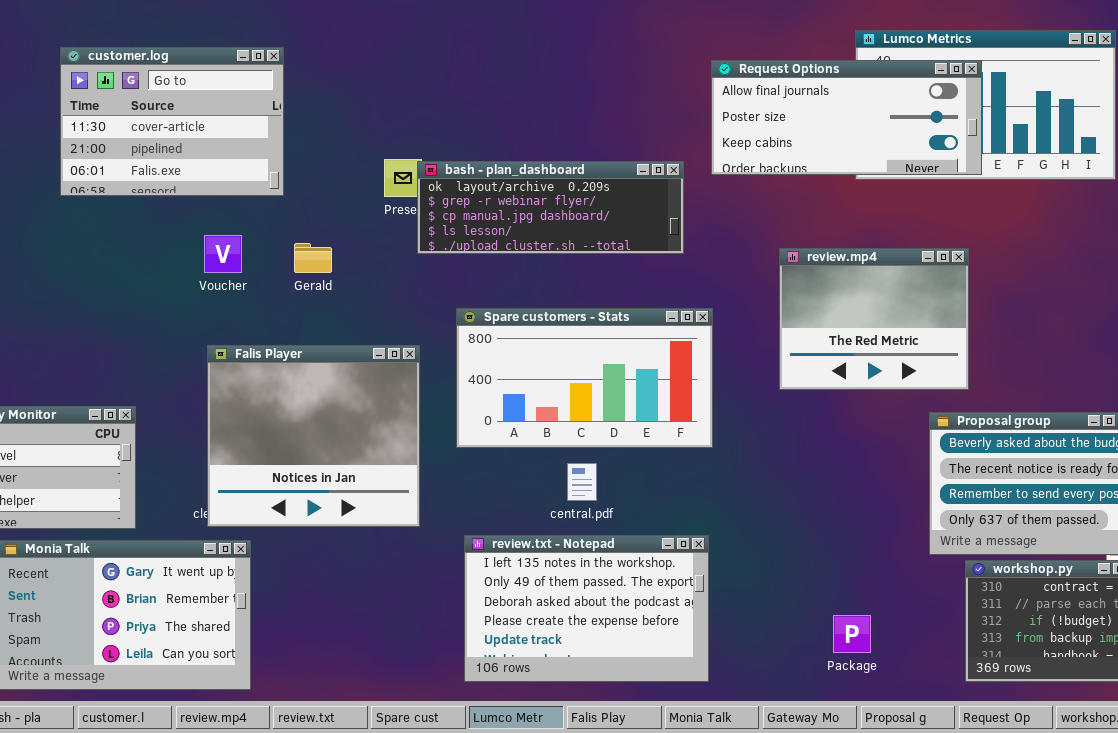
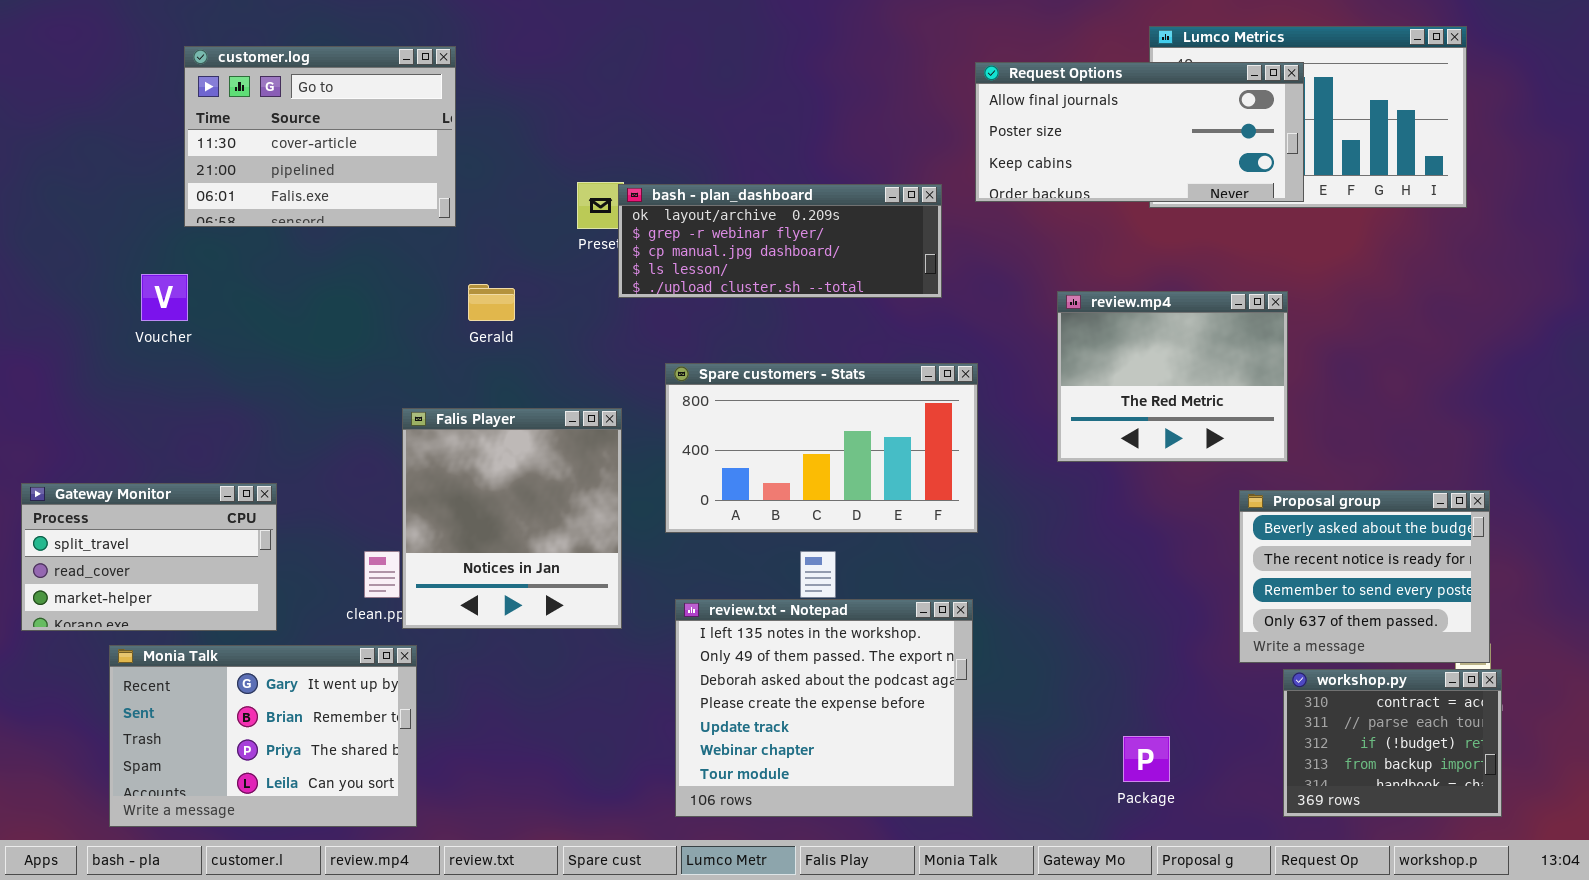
Voucher: [204,235,242,273] -> [141,274,188,321], moved
Falis Player: [207,345,420,527] -> [402,408,622,629], resized
review.txt - Notepad: [464,535,709,682] -> [675,599,973,817], resized

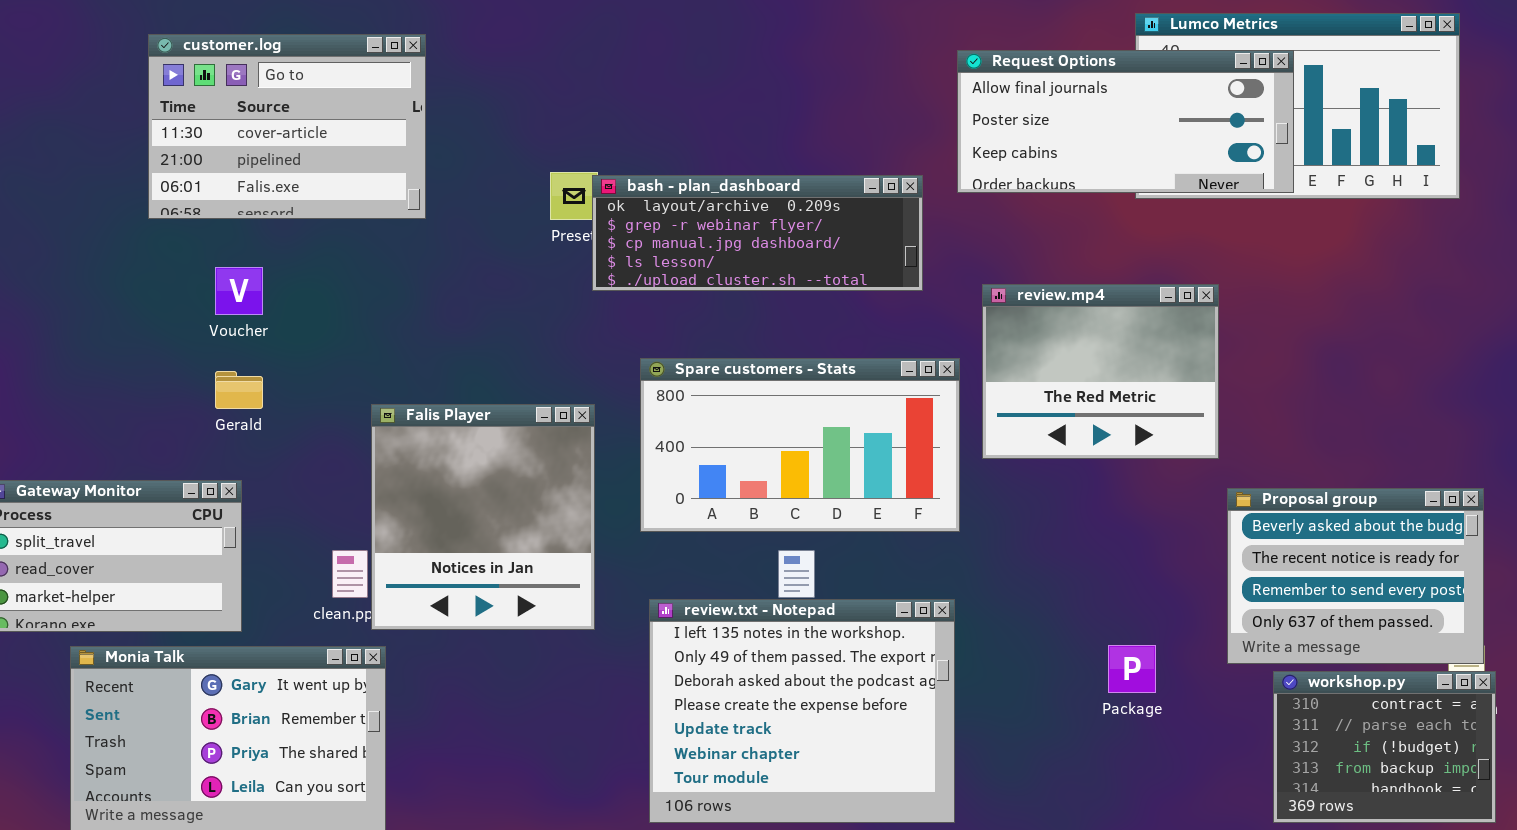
Voucher: [141,274,188,321] -> [215,267,263,315], moved
Gerald: [468,284,515,321] -> [215,371,263,409], moved
review.mp4: [1057,291,1288,462] -> [982,284,1219,459], moved
Package: [1123,736,1170,782] -> [1108,645,1156,693], moved

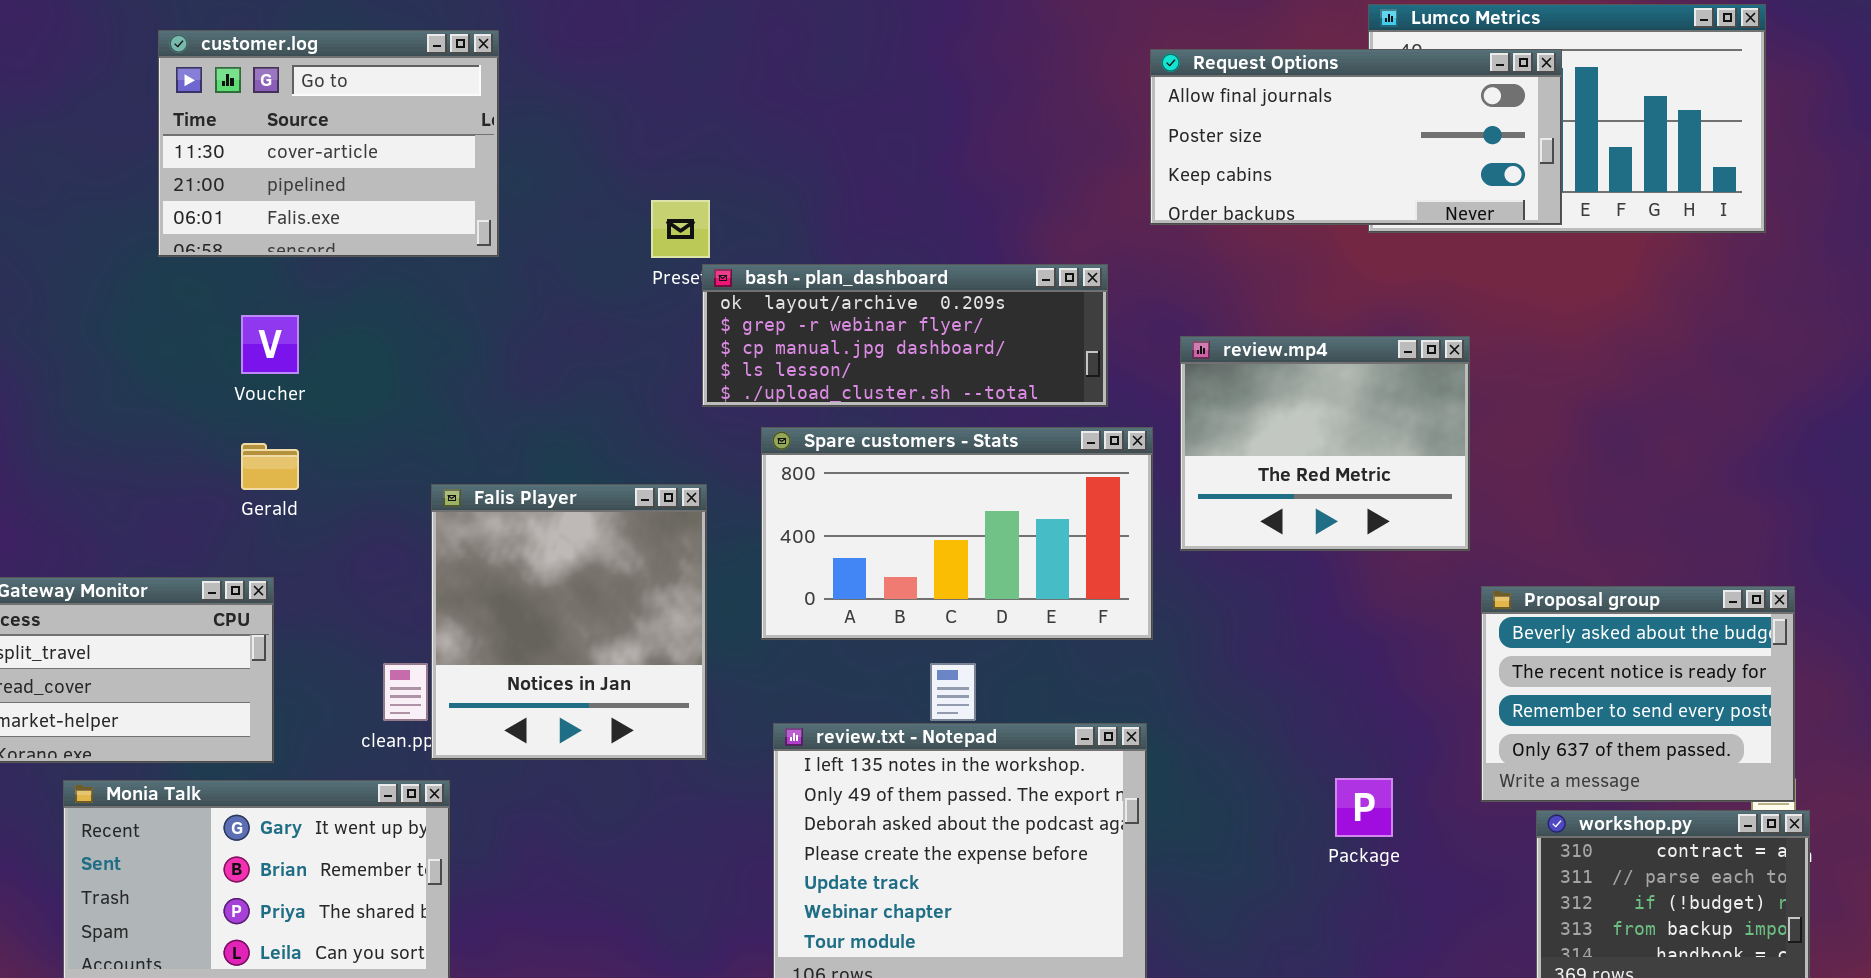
bash - plan_dashboard: [592,175,923,291] -> [702,264,1108,407], moved

